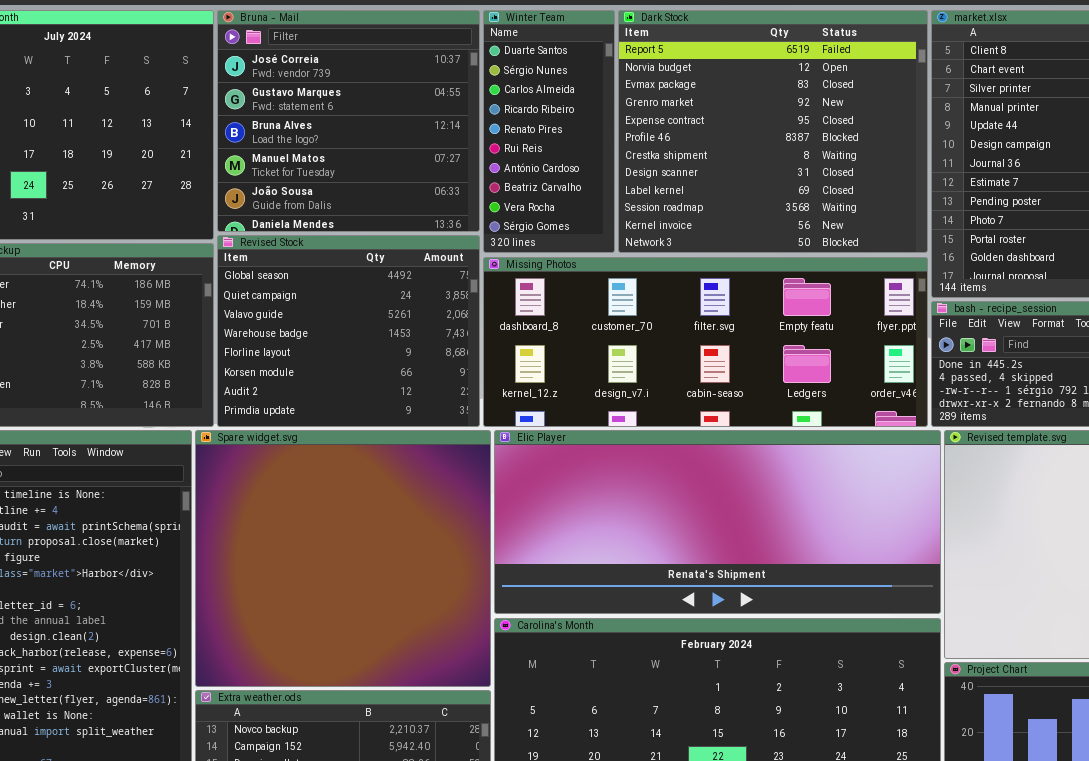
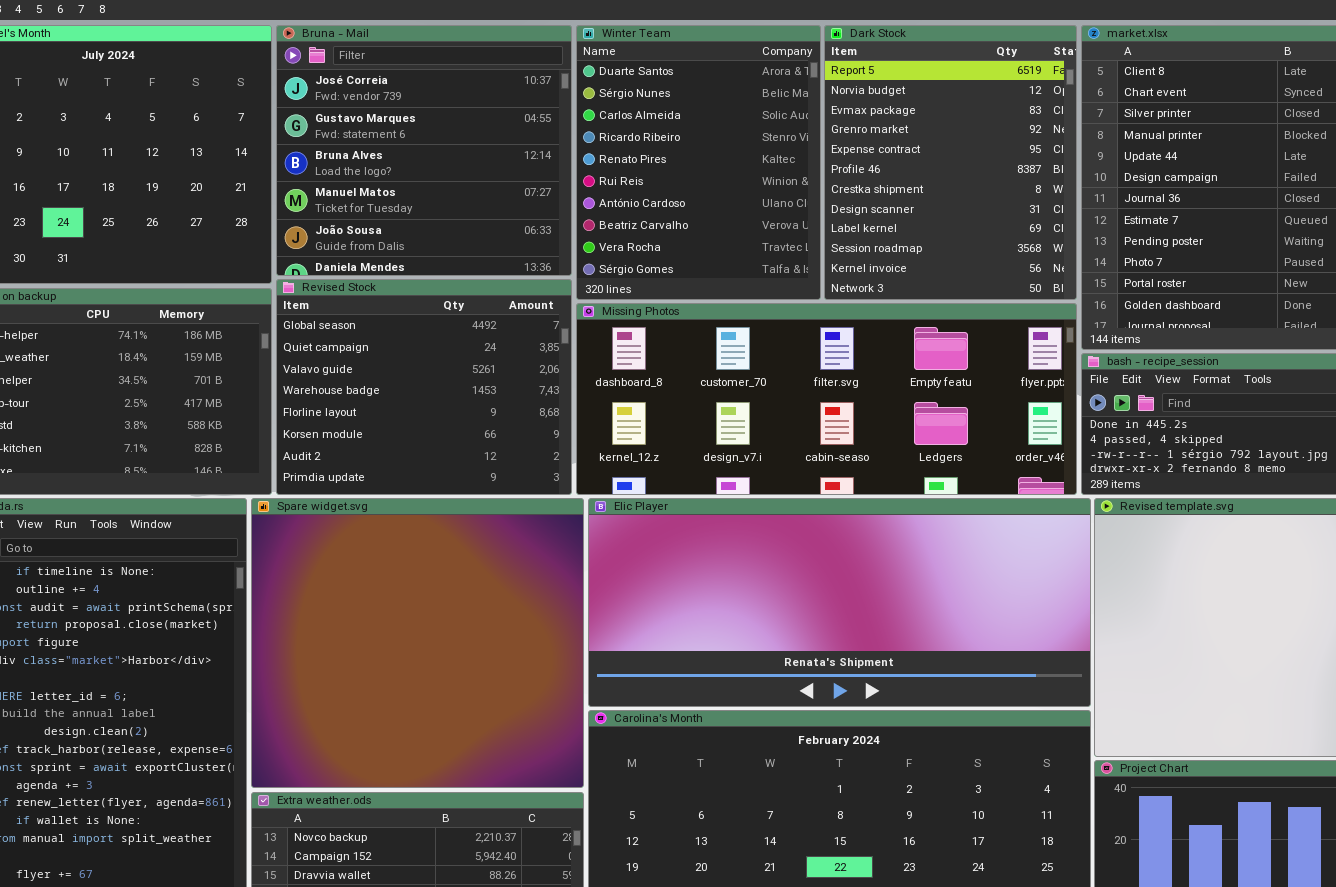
Winter Team: [483,10,615,253] -> [576,25,821,300], resized
Dark Stock: [618,10,928,253] -> [824,25,1077,300], resized

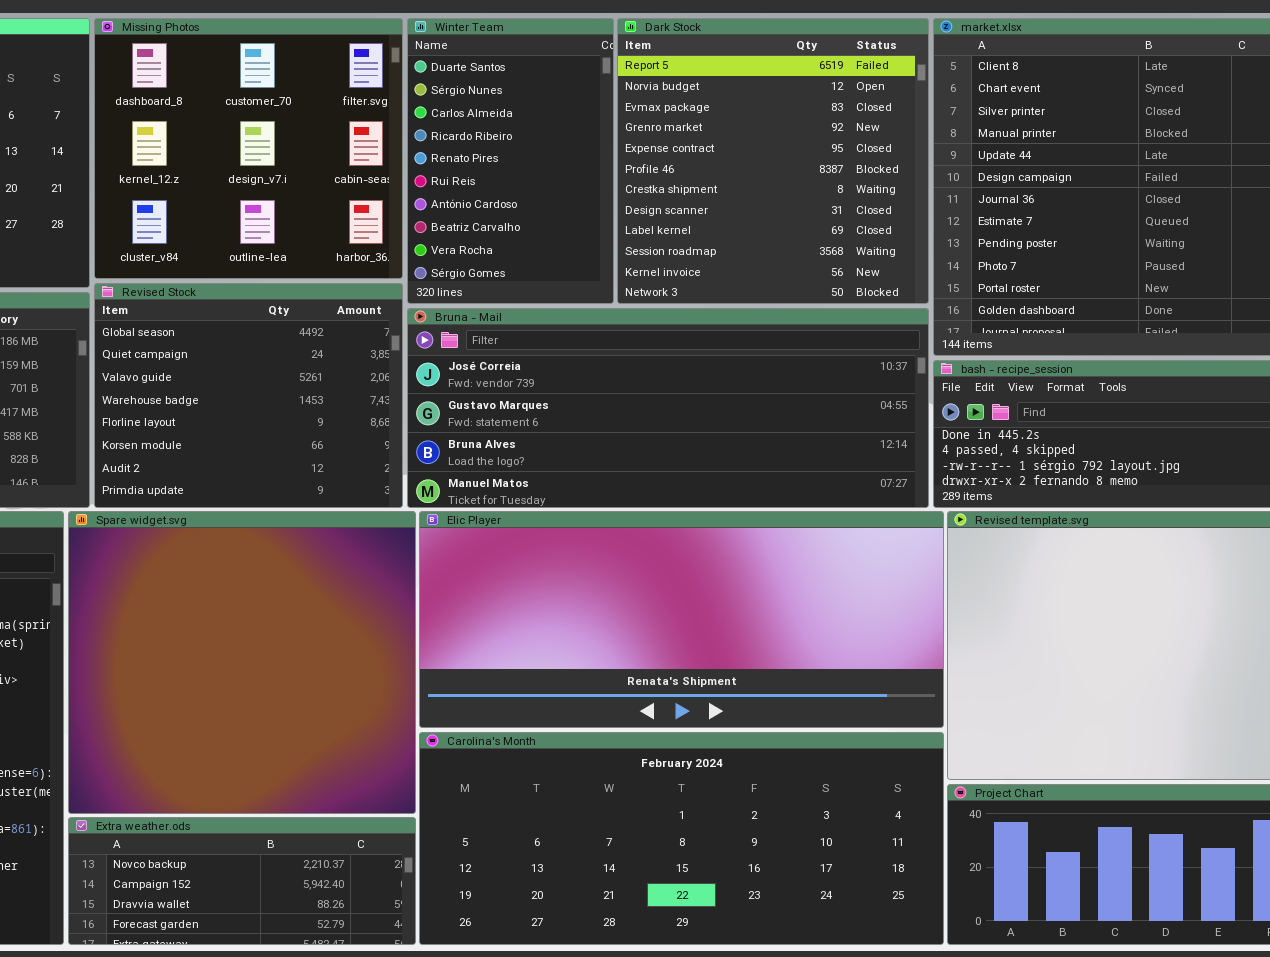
Bruna - Mail: [276,25,572,276] -> [407,308,929,508], moved, resized
Winter Team: [576,25,821,300] -> [407,18,614,304], resized
Dark Stock: [824,25,1077,300] -> [617,18,929,304], resized
Missing Photos: [576,303,1077,495] -> [94,18,403,279], moved, resized

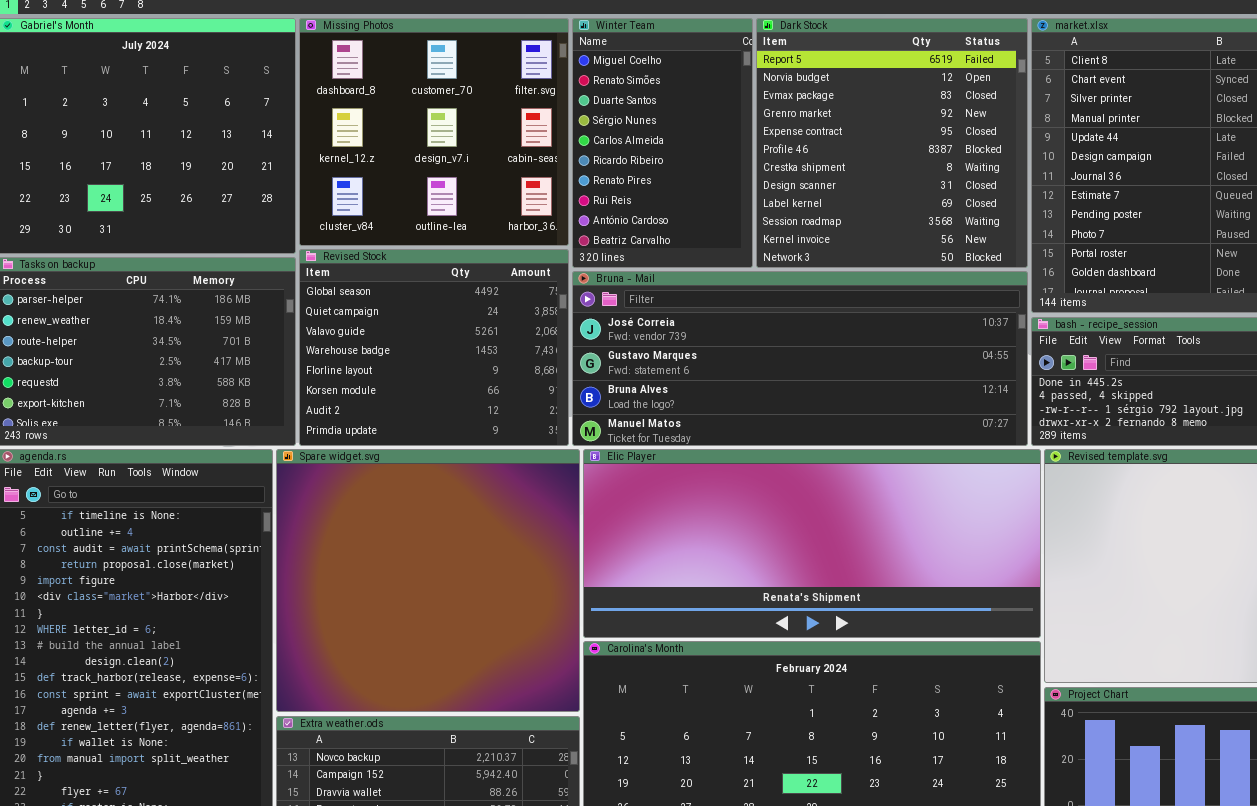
Winter Team: [407,18,614,304] -> [572,18,753,268], scrolled up 2 rows

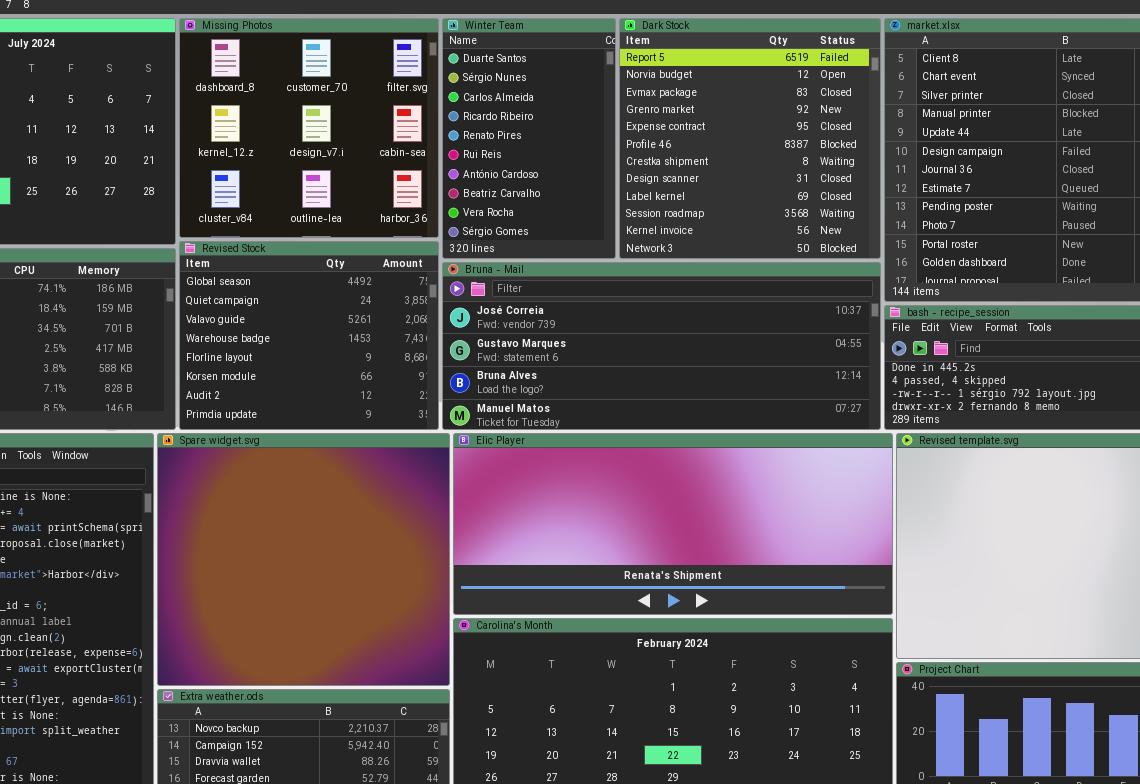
Winter Team: [572,18,753,268] -> [442,18,616,259], scrolled down 2 rows

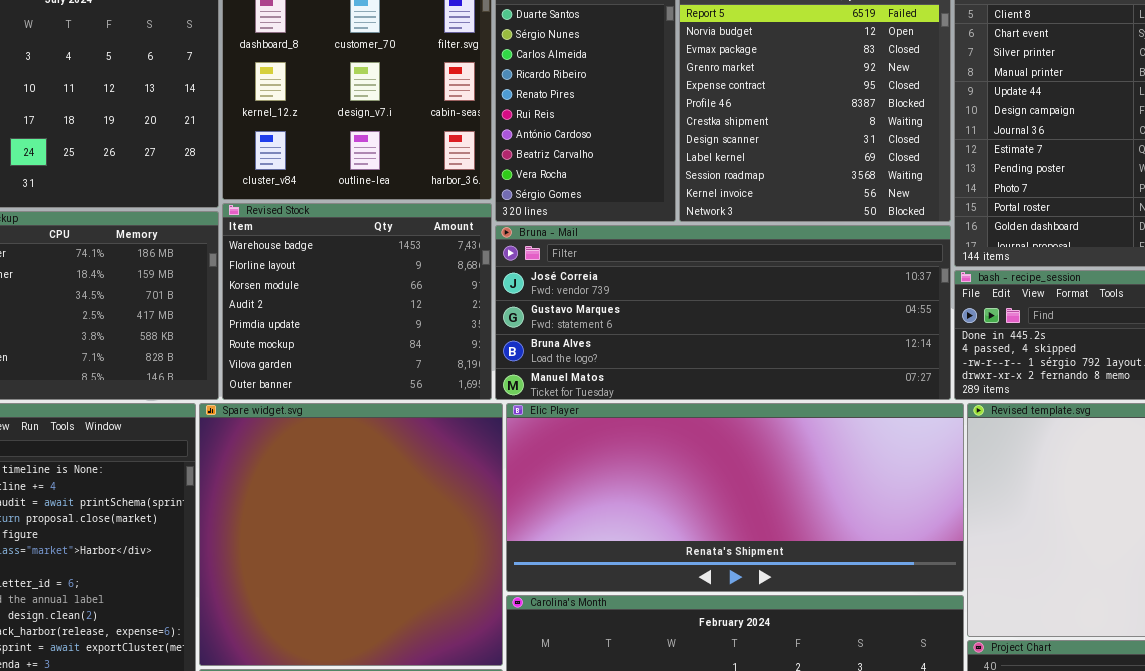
Revised Stock: [179,241,439,430] -> [222,203,492,400], scrolled down 3 rows

